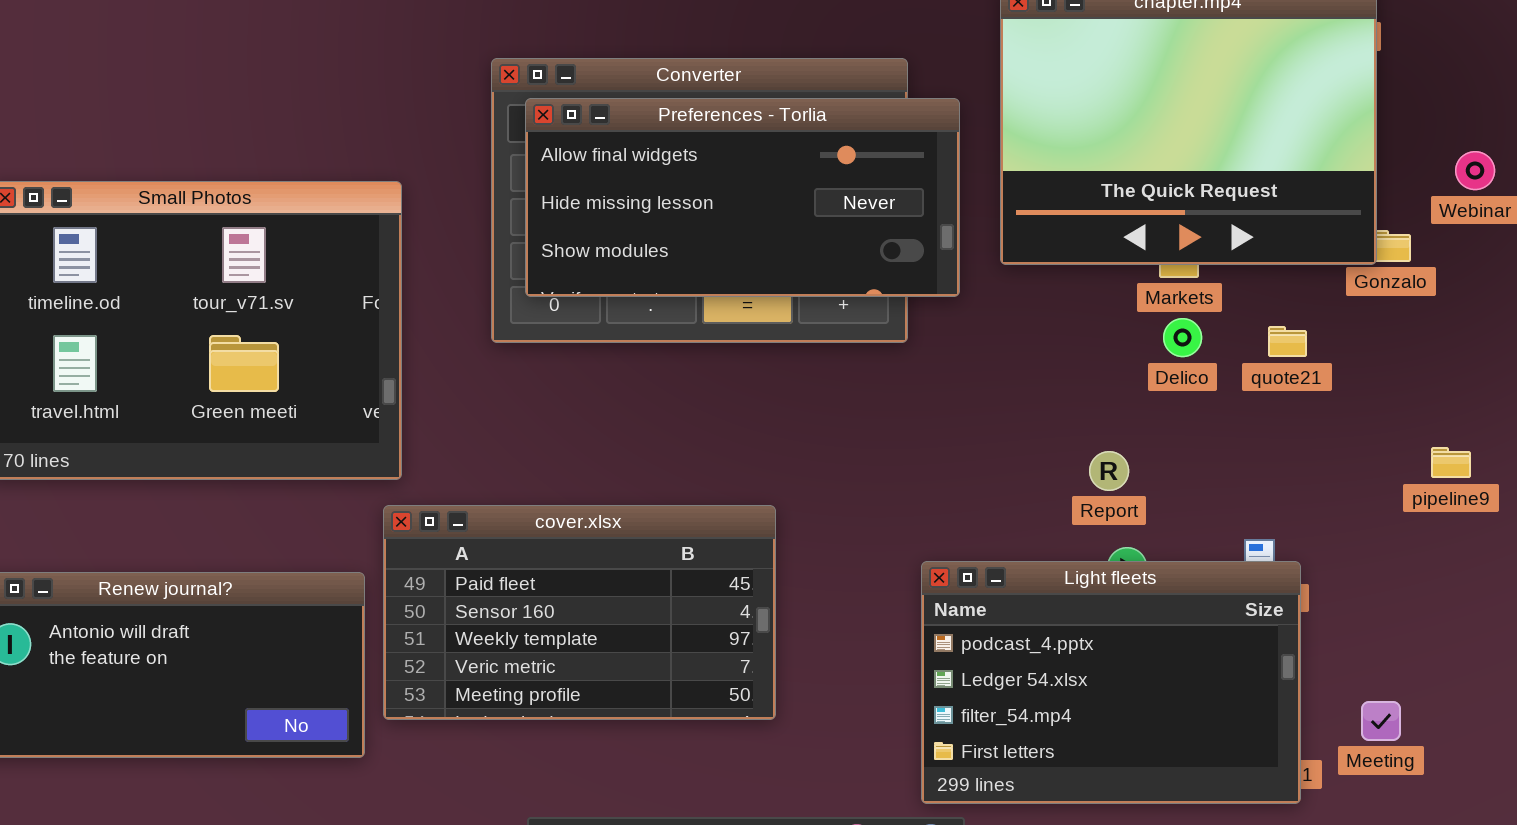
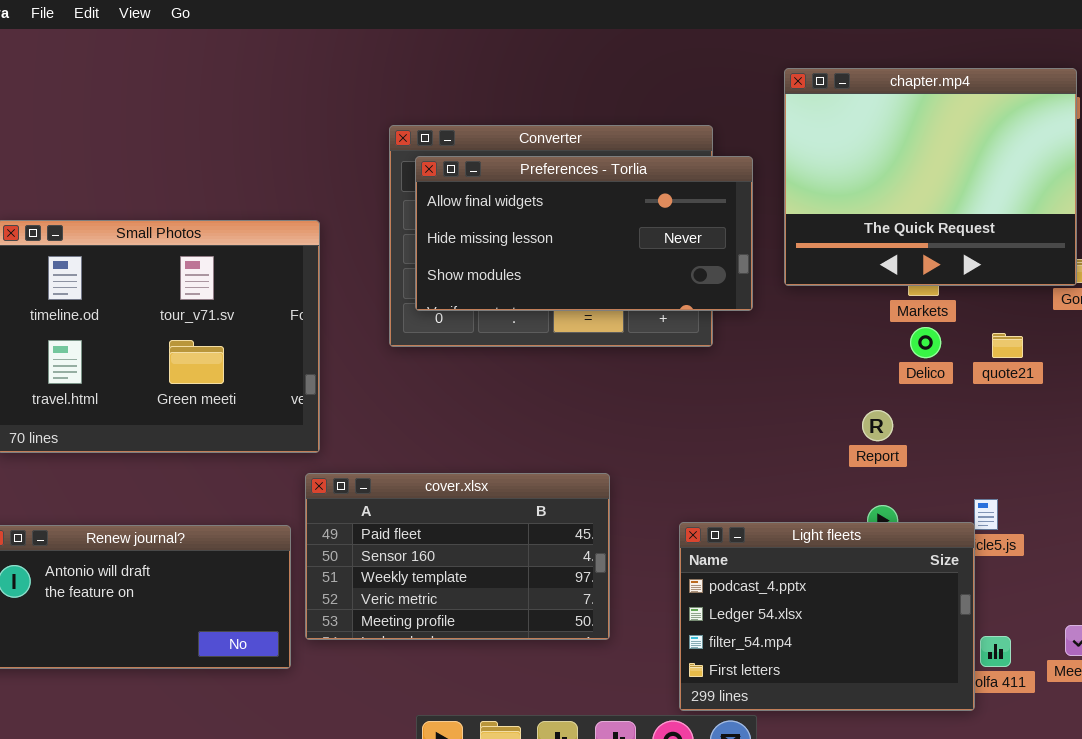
Report: [1089,451,1129,491] -> [862,410,893,441], moved
Light fleets: [921,561,1301,804] -> [679,522,975,711], moved

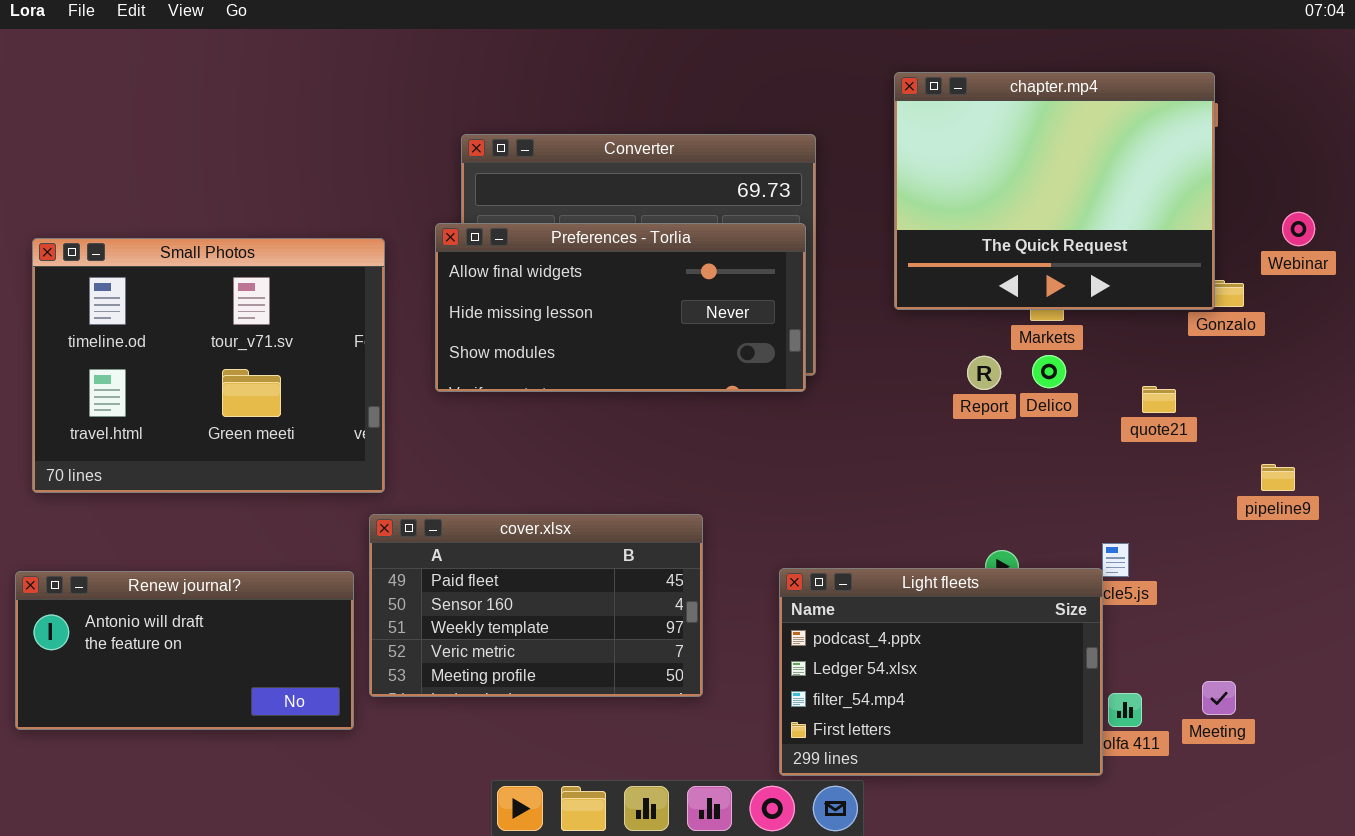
Preferences - Torlia: [415,156,753,311] -> [435,223,806,392], moved
quote21: [992,333,1023,358] -> [1142,386,1176,413], moved
Report: [862,410,893,441] -> [967,356,1001,390], moved

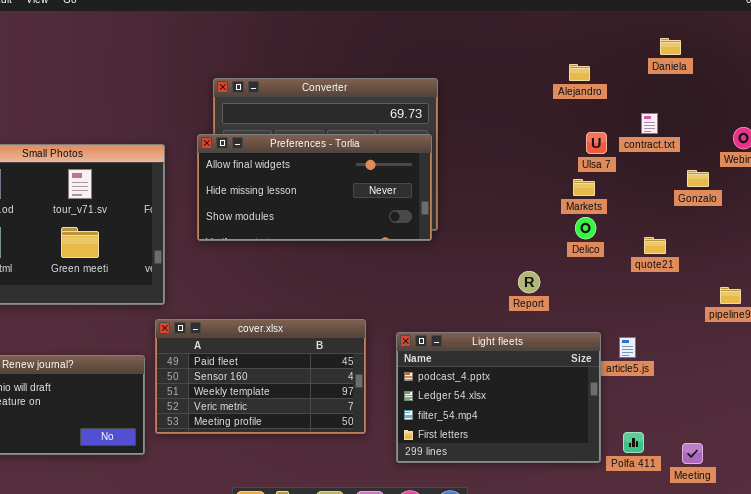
chapter.mp4: [894,72,1215,310] -> none, closed
Report: [967,356,1001,390] -> [518,271,540,293], moved
Light fleets: [779,568,1103,776] -> [396,332,601,463], moved
Meeting: [1202,681,1236,715] -> [682,443,703,464], moved

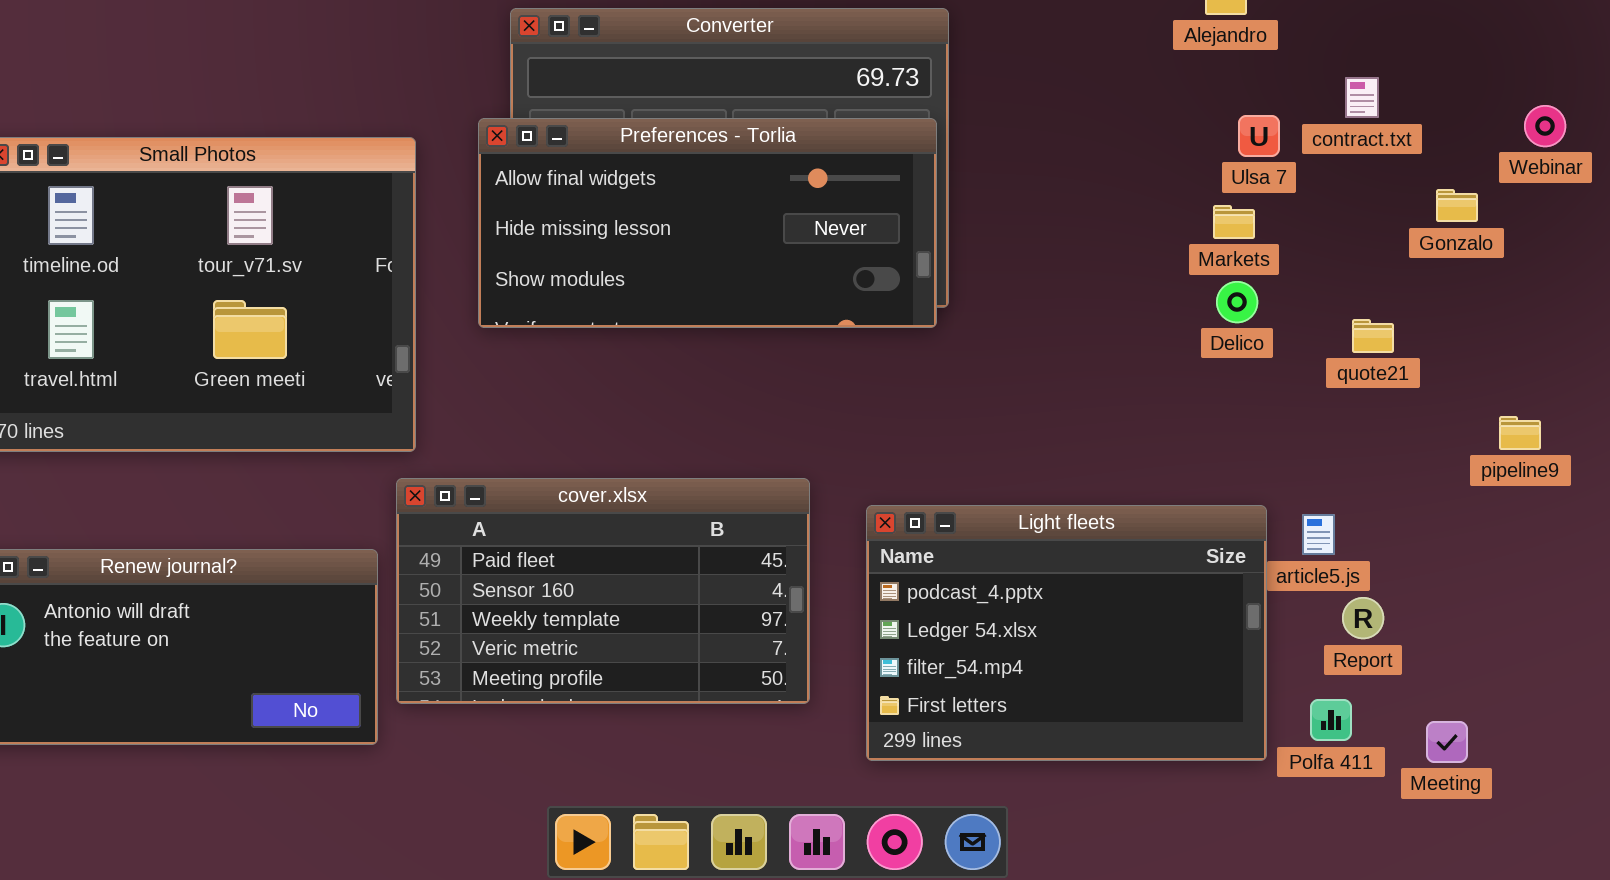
Report: [518,271,540,293] -> [1342,597,1384,639], moved

